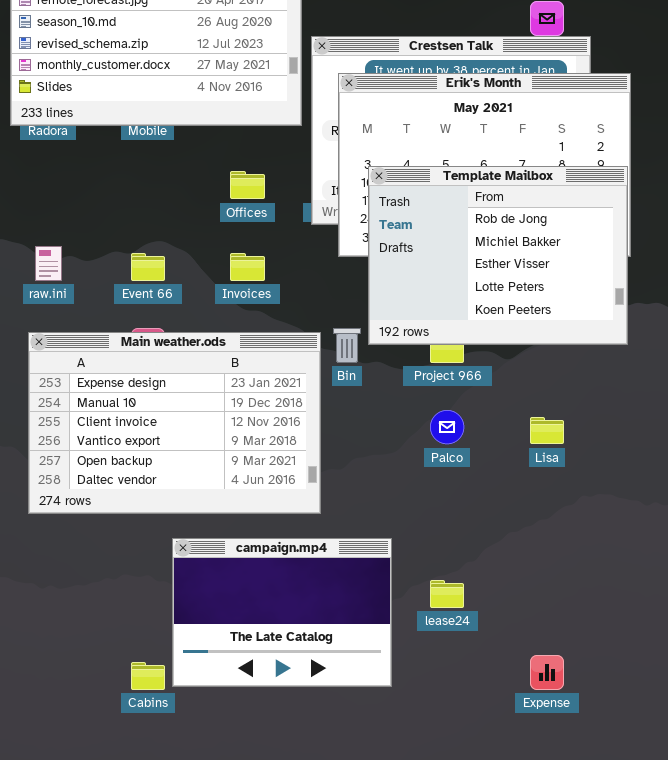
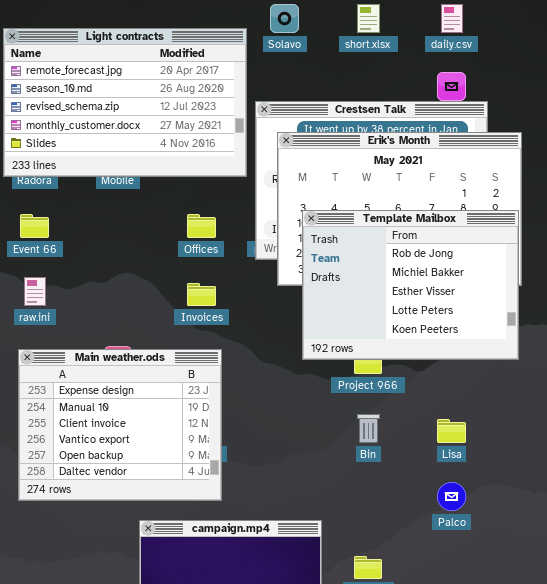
Event 66: [131,253,165,281] -> [20,214,49,238], moved
Bin: [333,328,361,363] -> [357,414,380,443], moved
Main weather.ods: [28,332,321,514] -> [18,349,222,501], resized
Palco: [430,410,464,444] -> [437,482,466,511], moved

